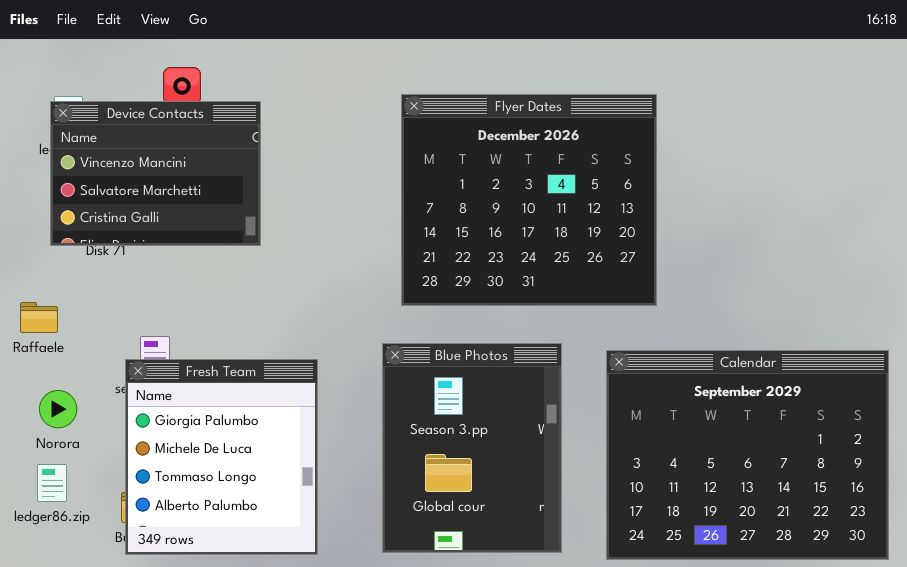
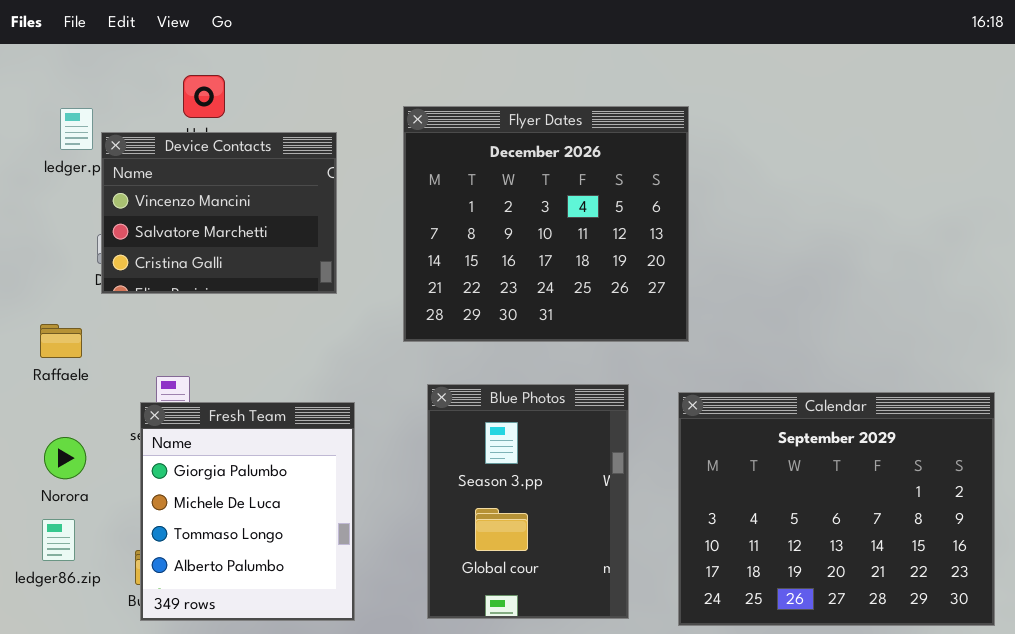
Flyer Dates: [401,94,657,306] -> [403,106,689,342], moved
Device Contacts: [50,101,261,246] -> [101,132,337,294], moved
Raffaele: [20,302,58,333] -> [40,324,82,358], moved

